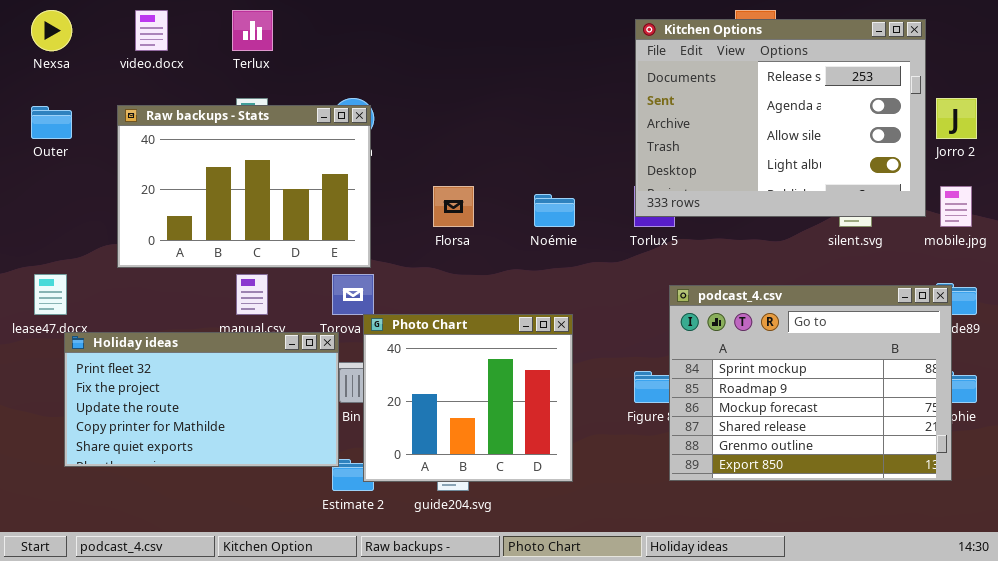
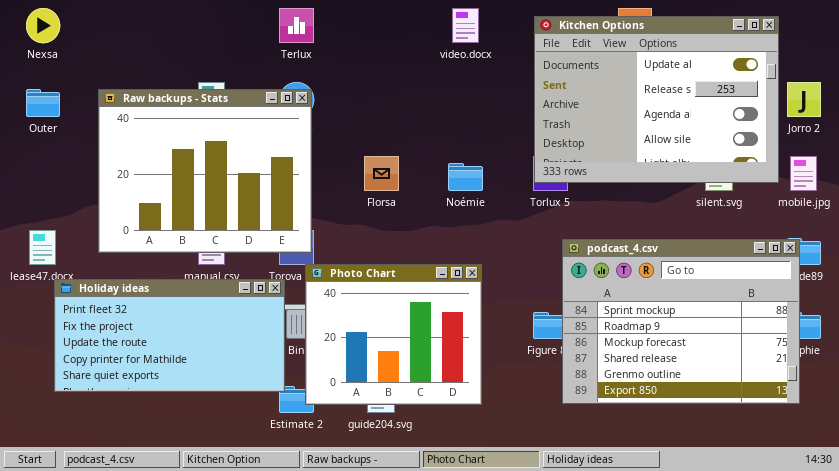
video.docx: [135,10,168,51] -> [452,8,479,43], moved
Terlux: [232,10,273,51] -> [279,8,314,43], moved
Kitchen Options: [635,19,926,217] -> [534,16,779,183], scrolled up 1 row
Raw backups - Stats: [117,105,371,268] -> [98,89,312,253], resized

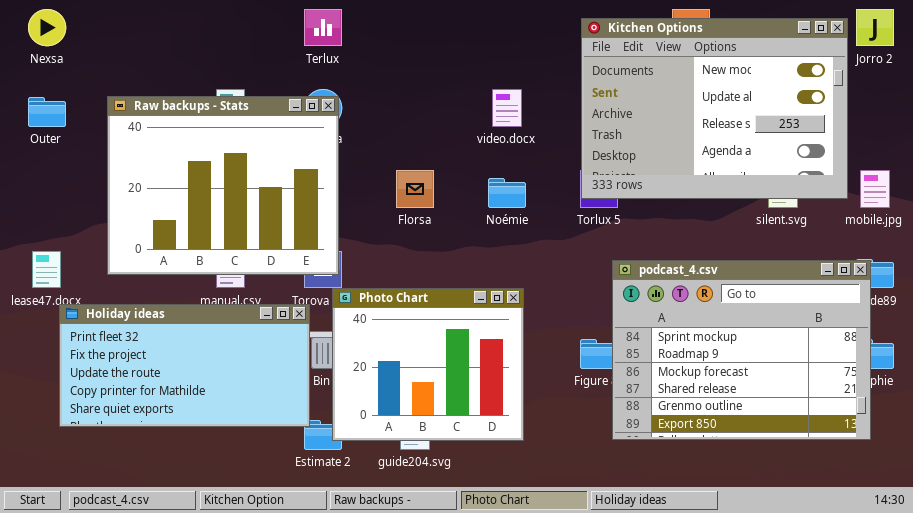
video.docx: [452,8,479,43] -> [492,89,522,127], moved
Kitchen Options: [534,16,779,183] -> [581,18,848,199], scrolled up 1 row
Jorro 2: [787,82,821,117] -> [856,9,894,46], moved

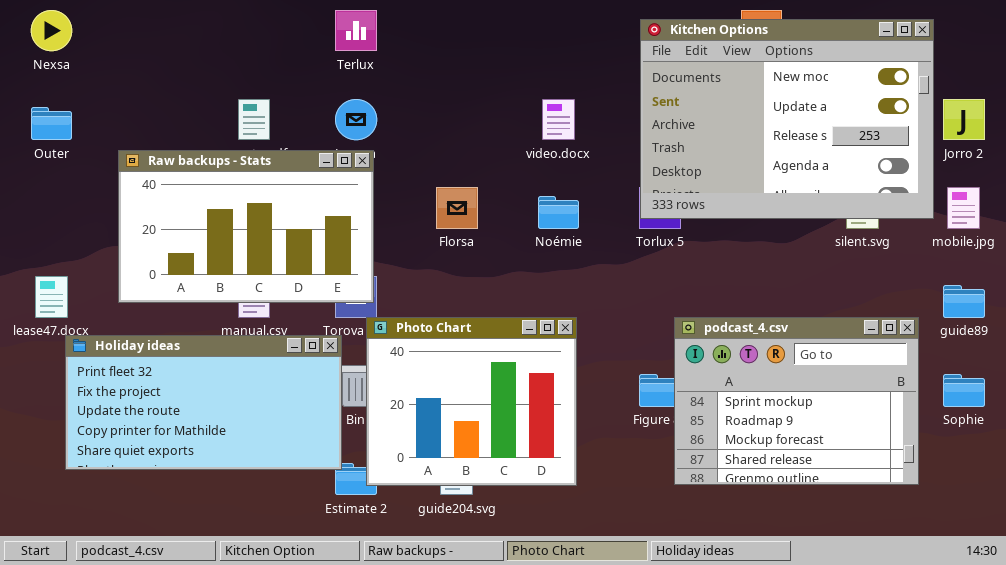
Jorro 2: [856,9,894,46] -> [943,99,985,140], moved
Raw backups - Stats: [107,96,339,275] -> [118,150,374,303], resized
podcast_4.csv: [612,260,871,440] -> [674,317,919,485], resized

